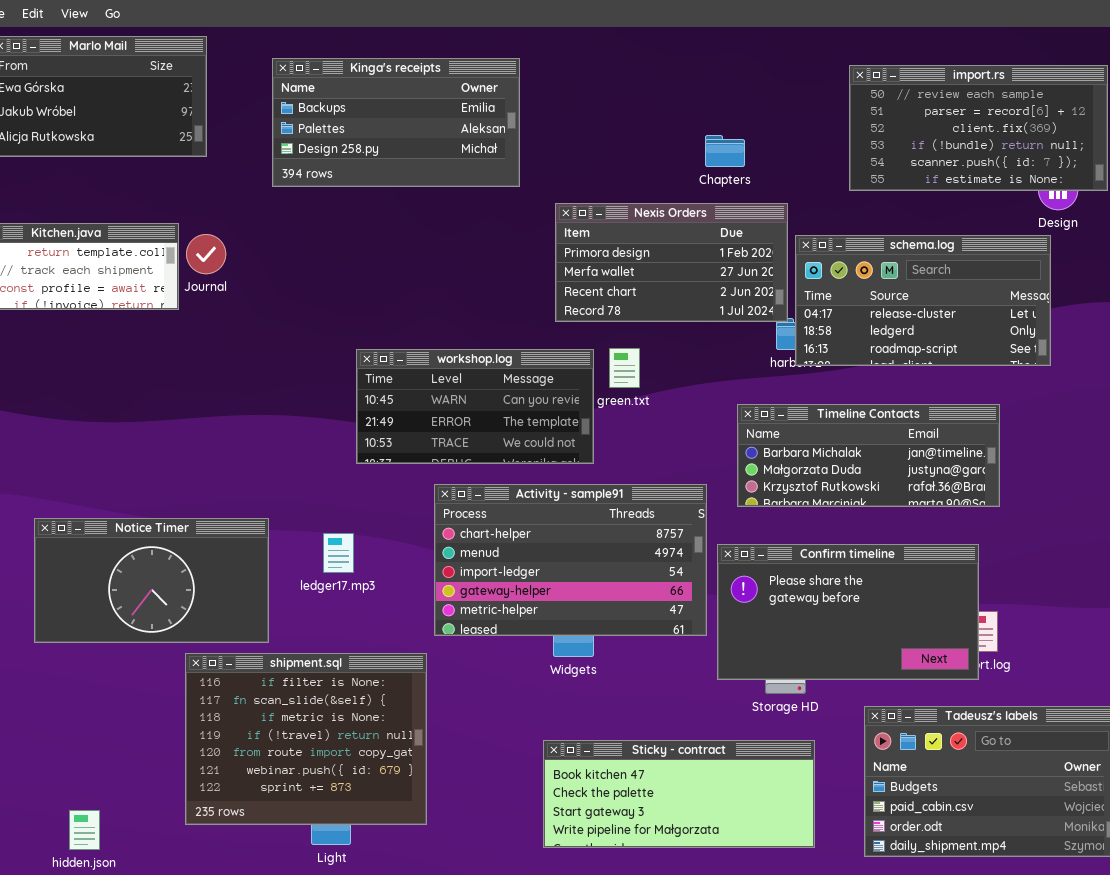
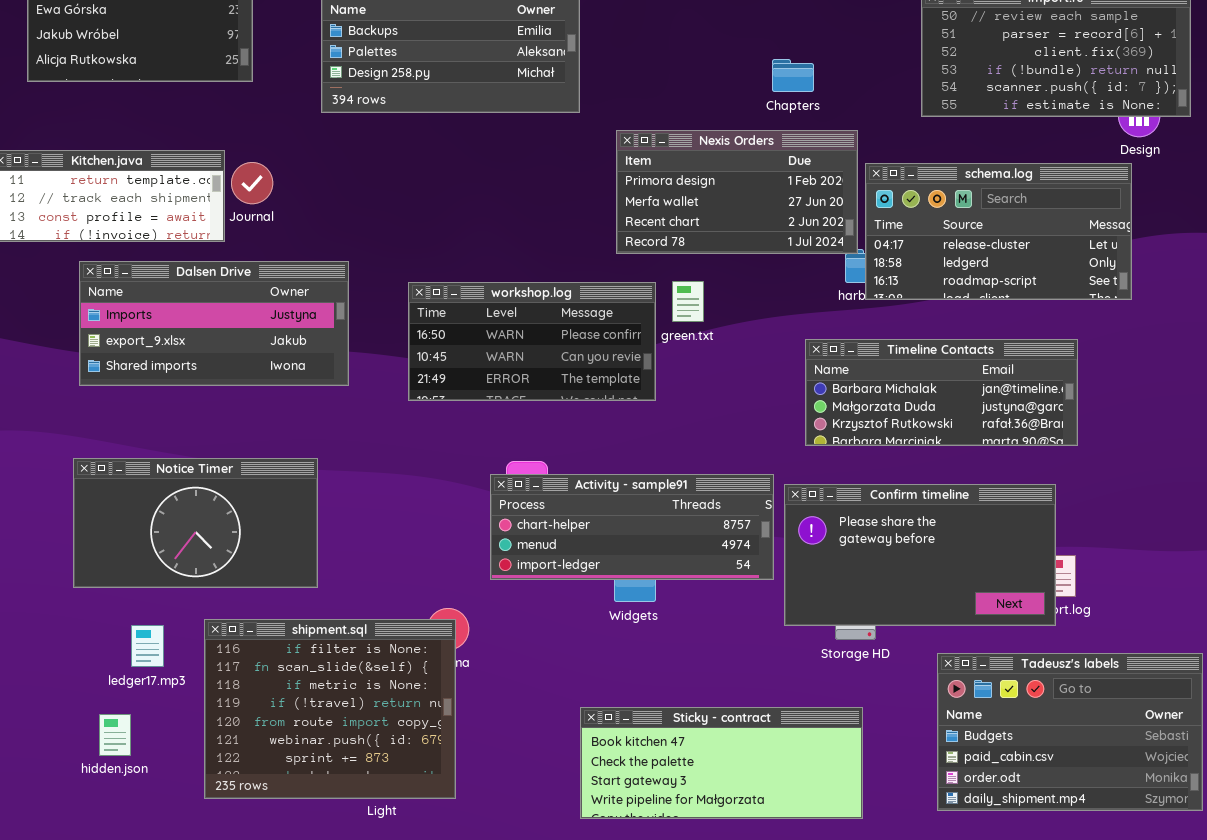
Dalsen Drive: none -> [79,261,349,386], opened
workshop.log: [356,349,594,464] -> [408,282,656,401], scrolled up 1 row
Activity - sample91: [434,484,707,636] -> [490,474,774,580], resized
ledger17.mp3: [323,533,354,573] -> [131,625,164,667], moved
shipment.sql: [185,653,427,825] -> [204,619,456,799], moved
Sticky - contract: [543,740,815,848] -> [580,707,863,819], moved
hidden.json: [69,810,100,850] -> [99,714,131,756], moved

